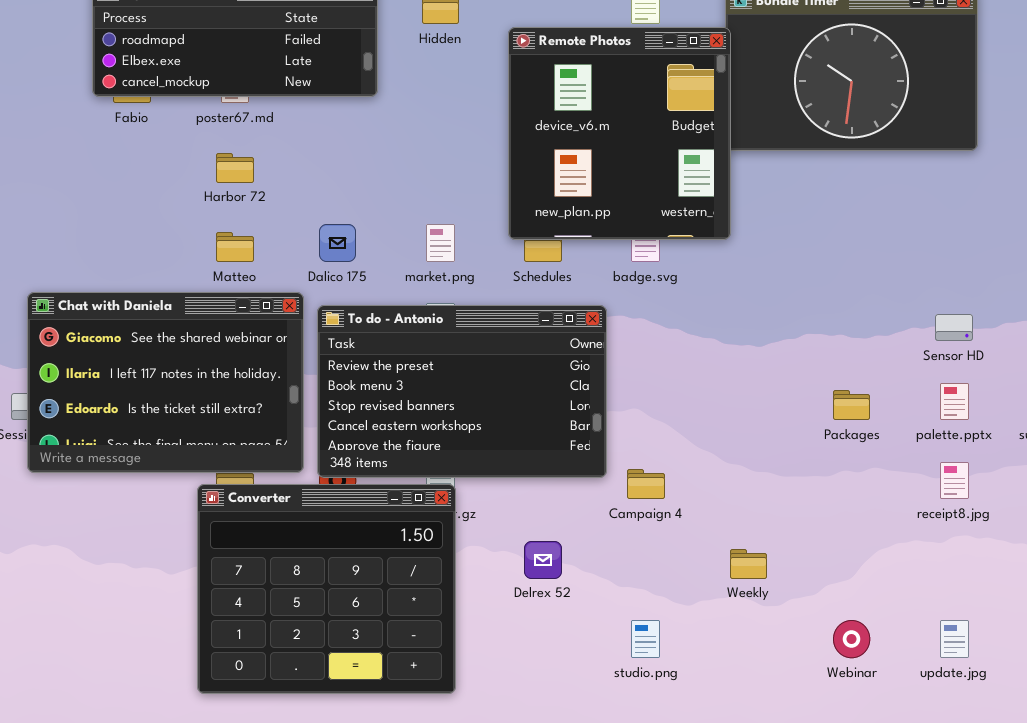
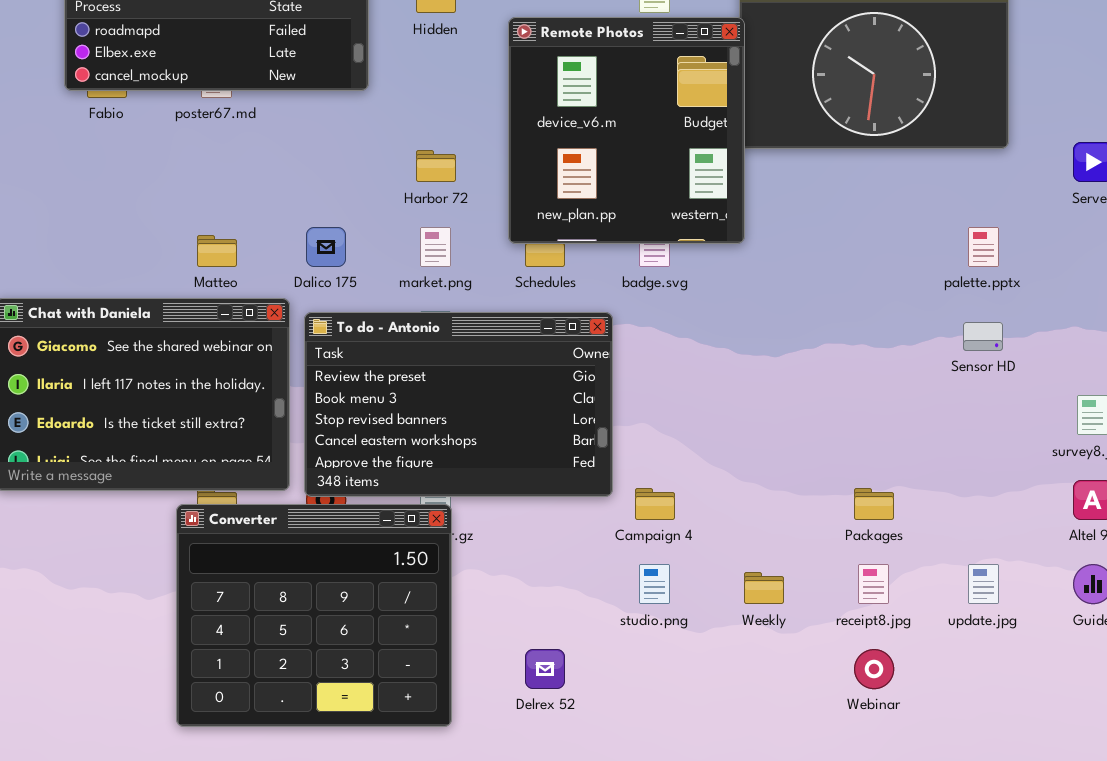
Harbor 72: [216,153,254,183] -> [416,150,456,182], moved
palette.pptx: [940,383,969,420] -> [968,227,999,267], moved
Packages: [833,390,870,420] -> [854,488,894,520], moved
receipt8.jpg: [940,462,969,499] -> [858,564,889,604], moved
Delrex 52: [524,541,562,579] -> [525,649,565,689], moved
studio.png: [631,620,660,658] -> [639,564,670,604], moved
update.jpg: [940,620,969,658] -> [968,564,999,604], moved

